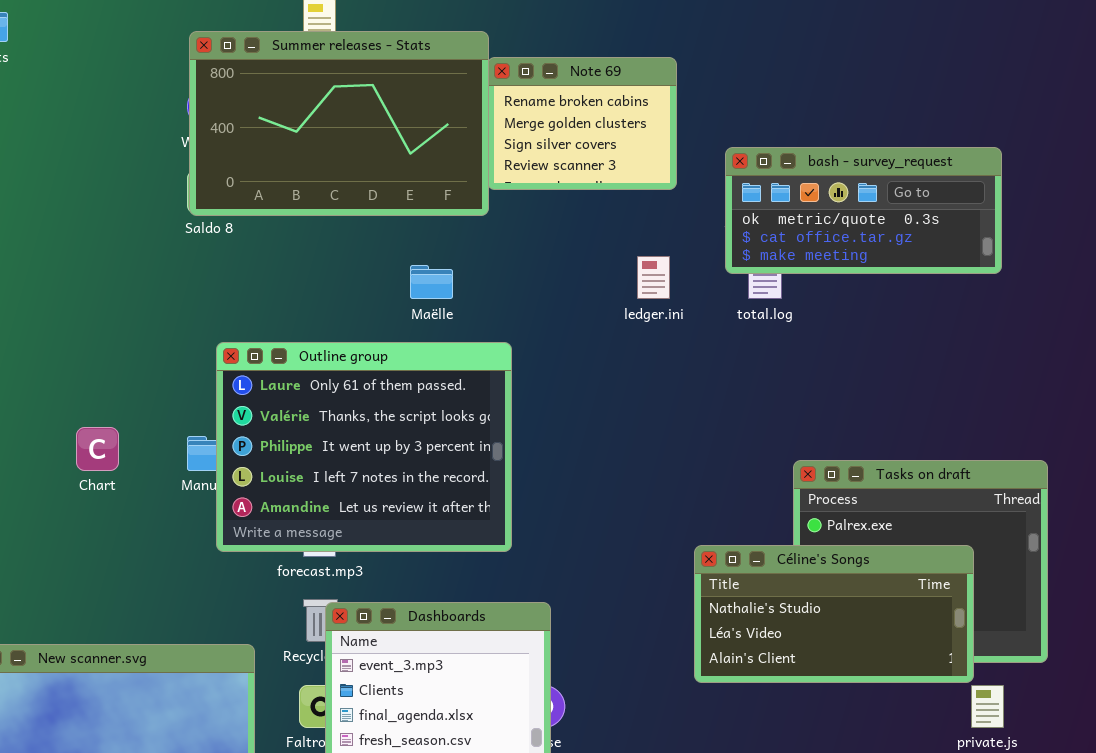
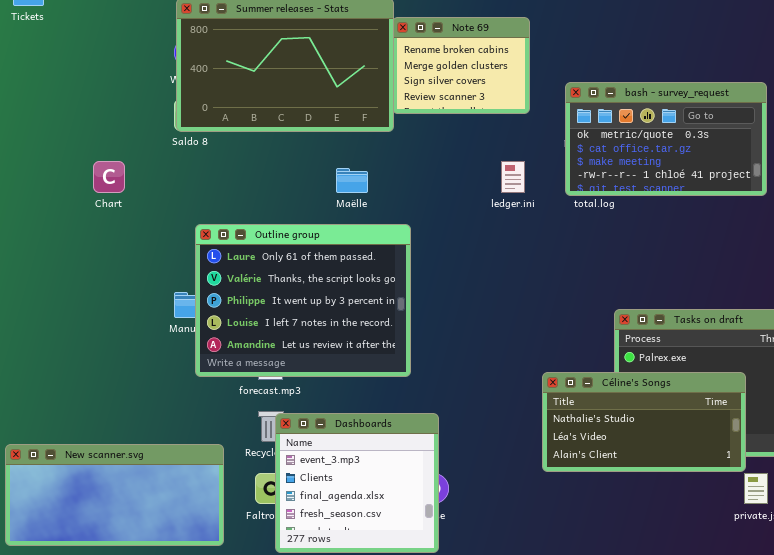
bash - survey_request: [725,147,1002,274] -> [565,82,767,196], resized
Chart: [76,427,119,471] -> [93,161,125,193], moved

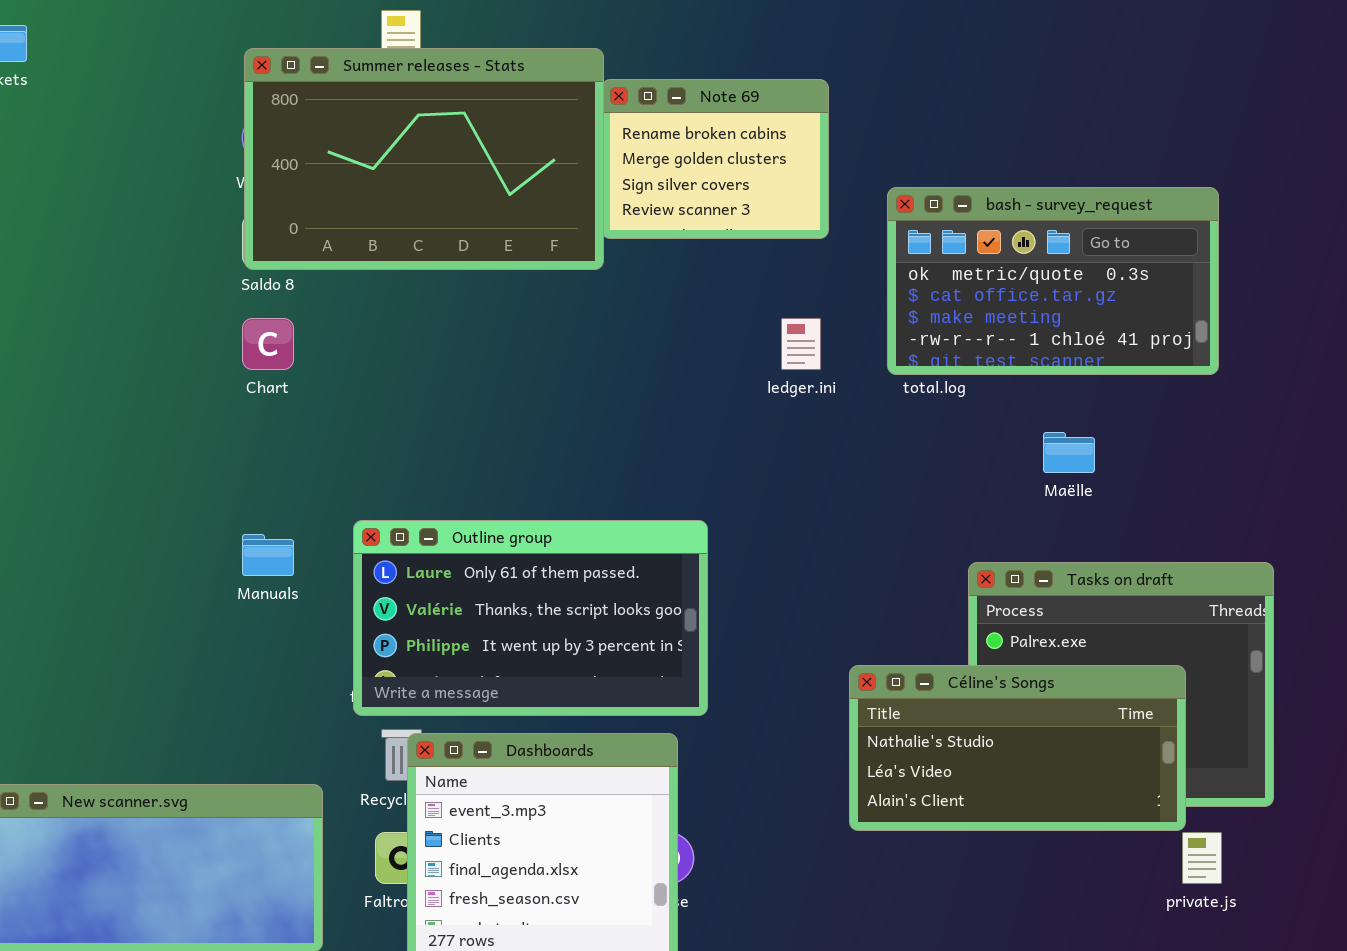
Chart: [93,161,125,193] -> [242,318,294,370], moved
Maëlle: [336,168,368,193] -> [1043,432,1095,473], moved
Outline group: [195,224,411,377] -> [353,520,708,716], moved, resized

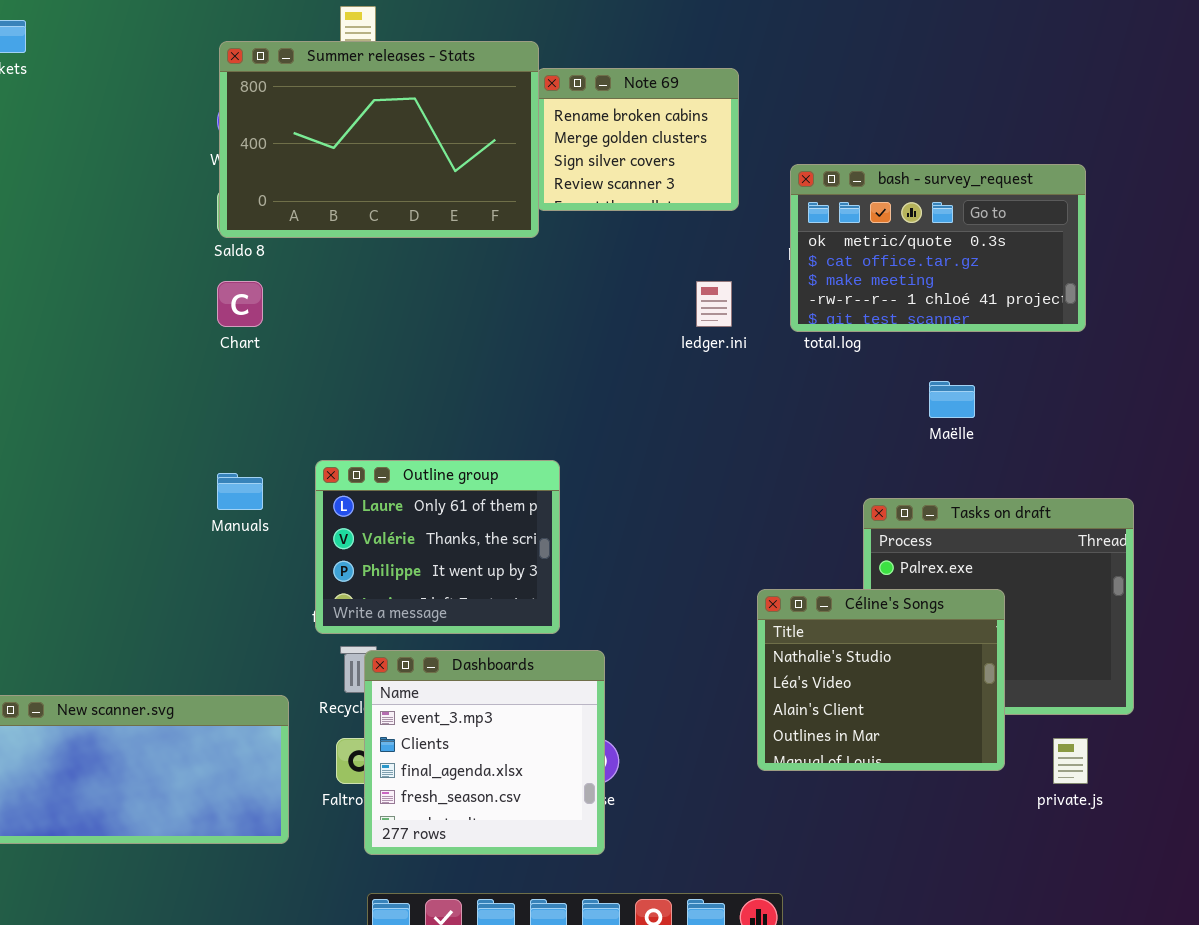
Outline group: [353,520,708,716] -> [315,460,560,634], resized
Céline's Songs: [849,665,1186,831] -> [757,589,1005,771], resized

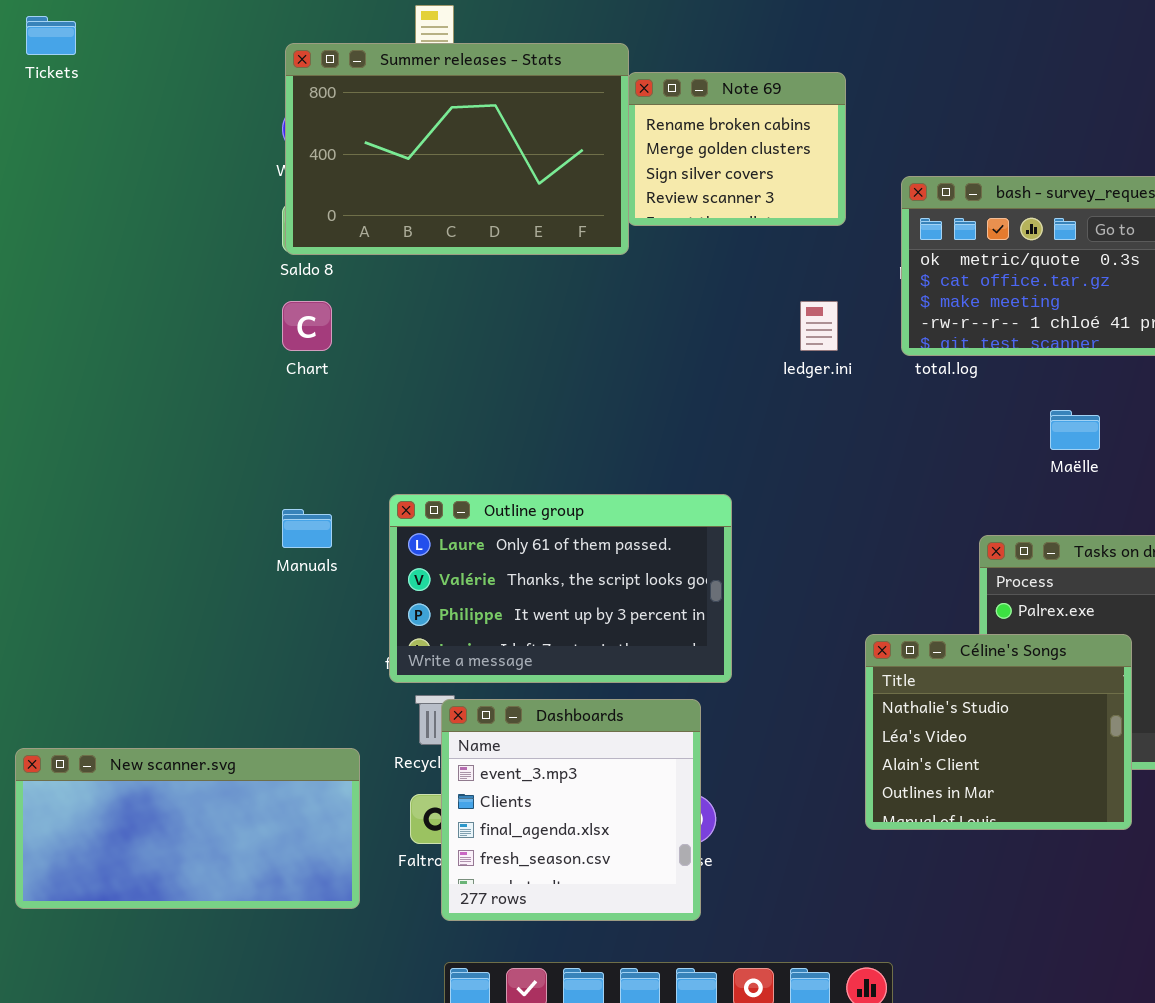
Outline group: [315,460,560,634] -> [389,494,732,683], resized

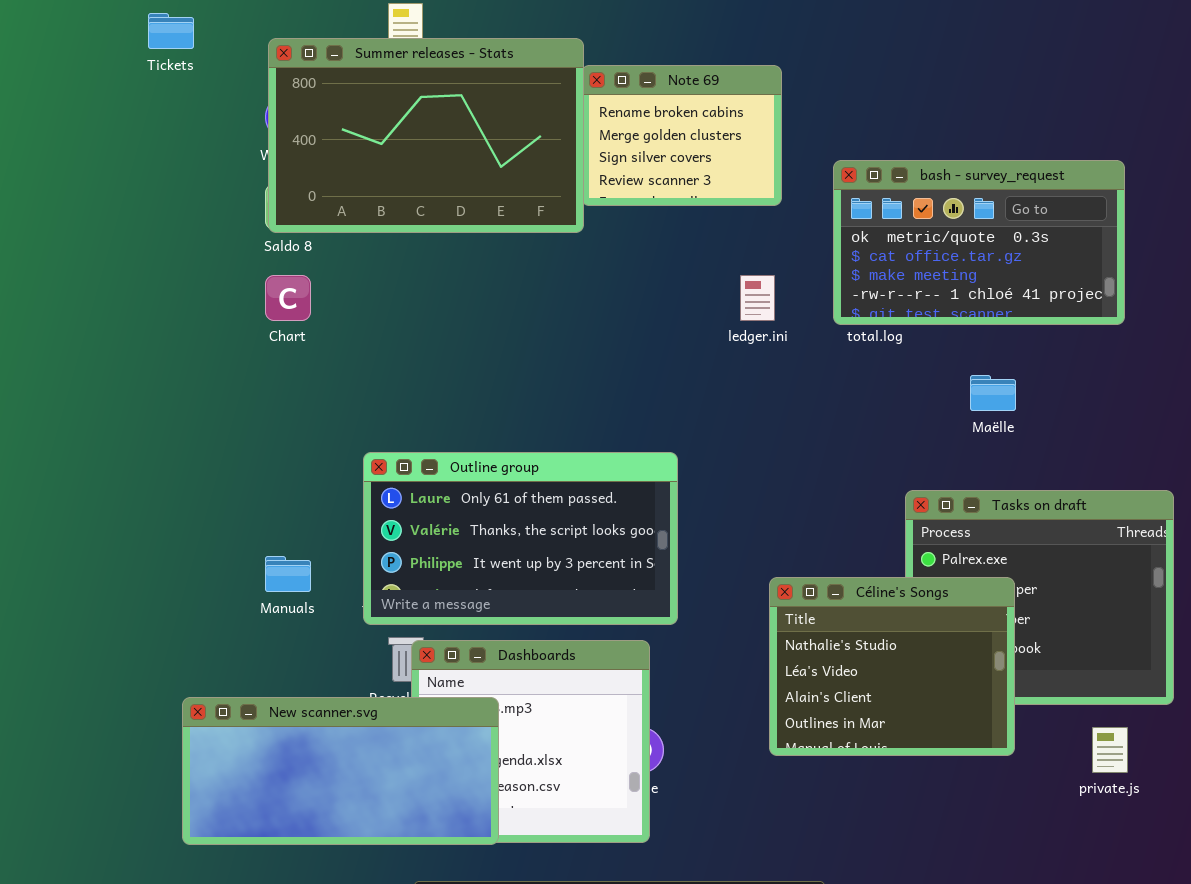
Tickets: [26,16,76,55] -> [148,13,194,49], moved
Manuals: [282,509,332,548] -> [265,556,311,592], moved
Céline's Songs: [865,634,1132,830] -> [769,577,1015,756], moved
New scanner.svg: [15,748,360,909] -> [182,697,499,845], moved

